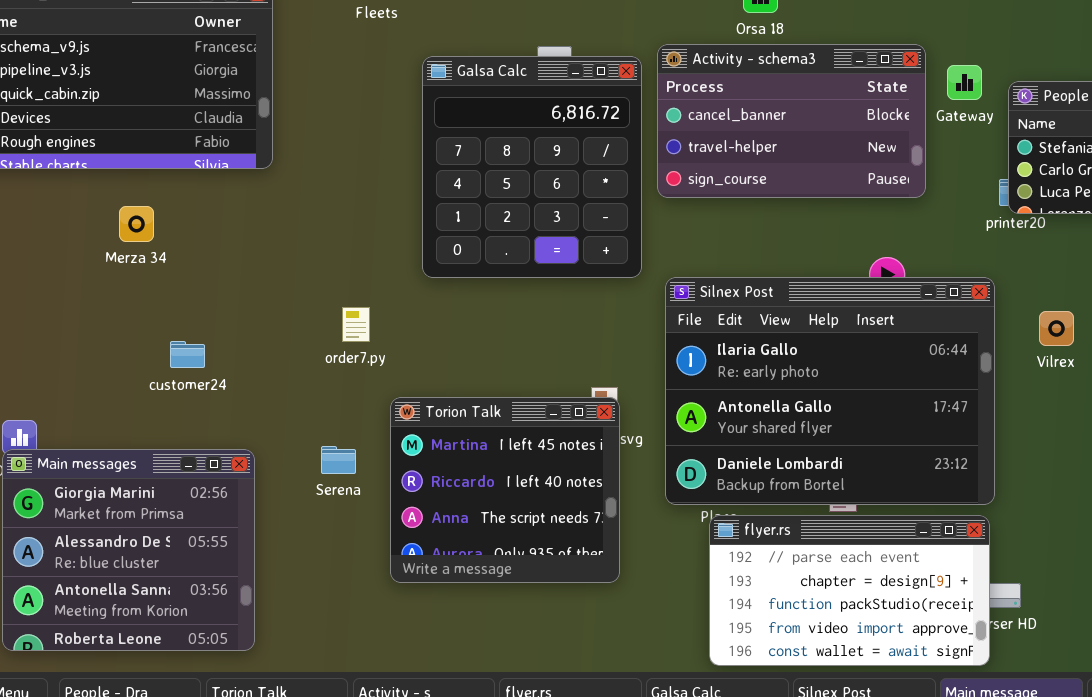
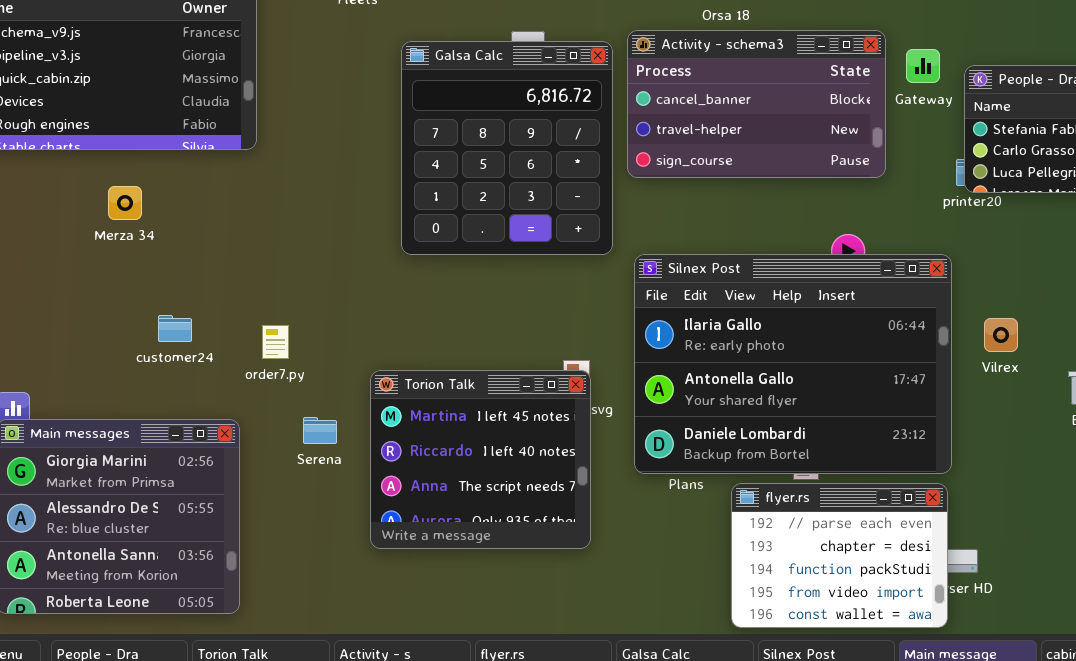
order7.py: [342,307,370,342] -> [262,325,289,359], moved
Vilrex: [1039,311,1074,346] -> [984,318,1018,352], moved
flyer.rs: [709,515,990,666] -> [731,483,948,628], resized

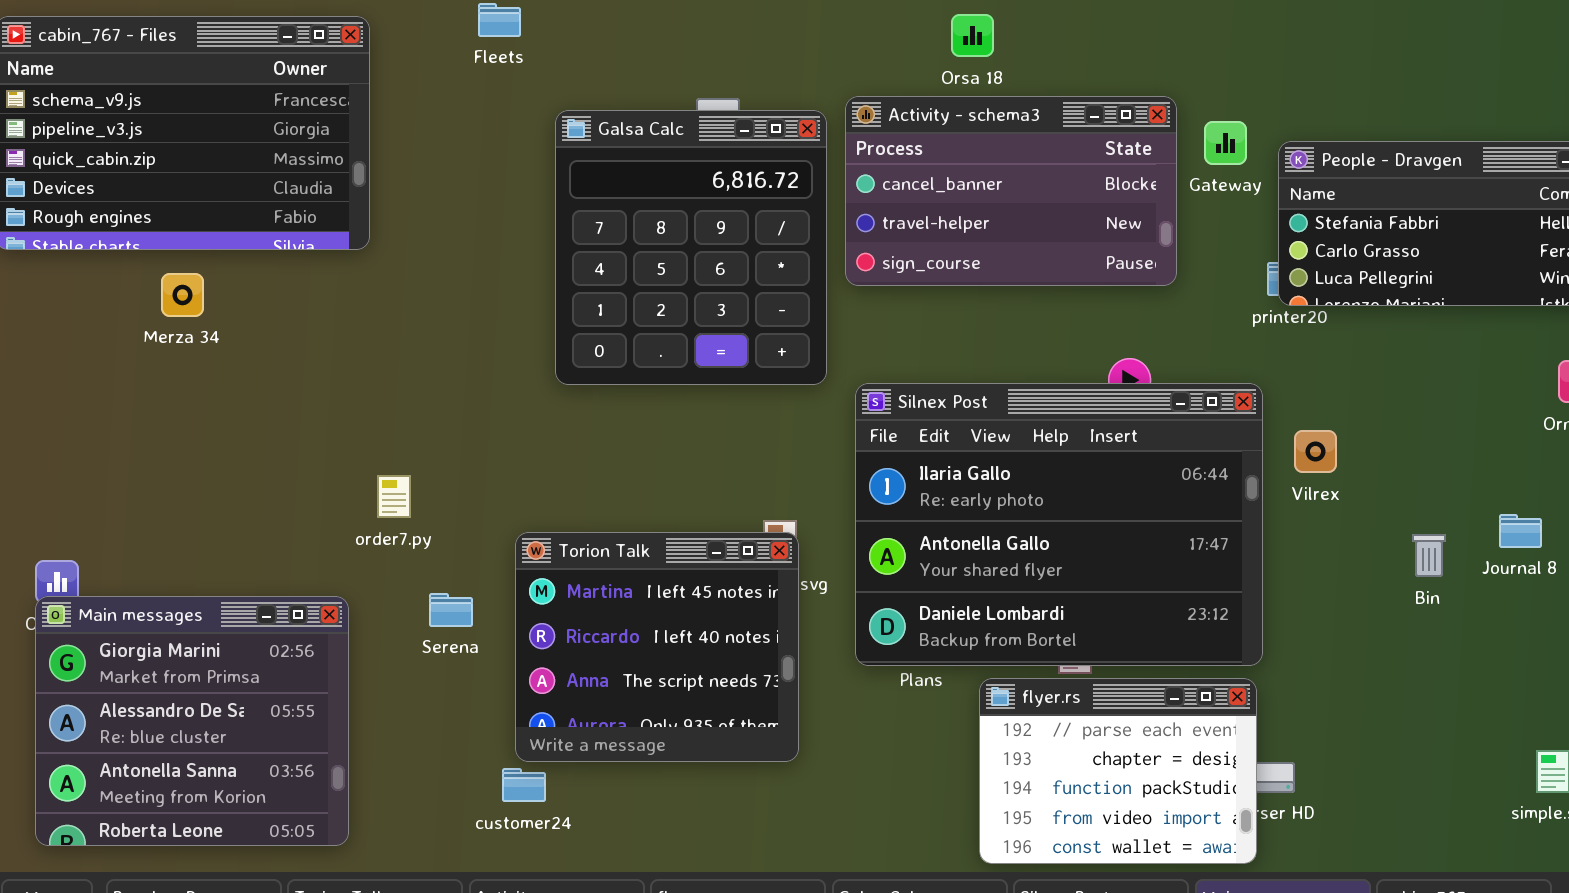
Merza 34: [108,186,142,220] -> [161,273,204,317], moved
customer24: [158,315,192,342] -> [502,768,546,802], moved
Vilrex: [984,318,1018,352] -> [1294,430,1337,473], moved

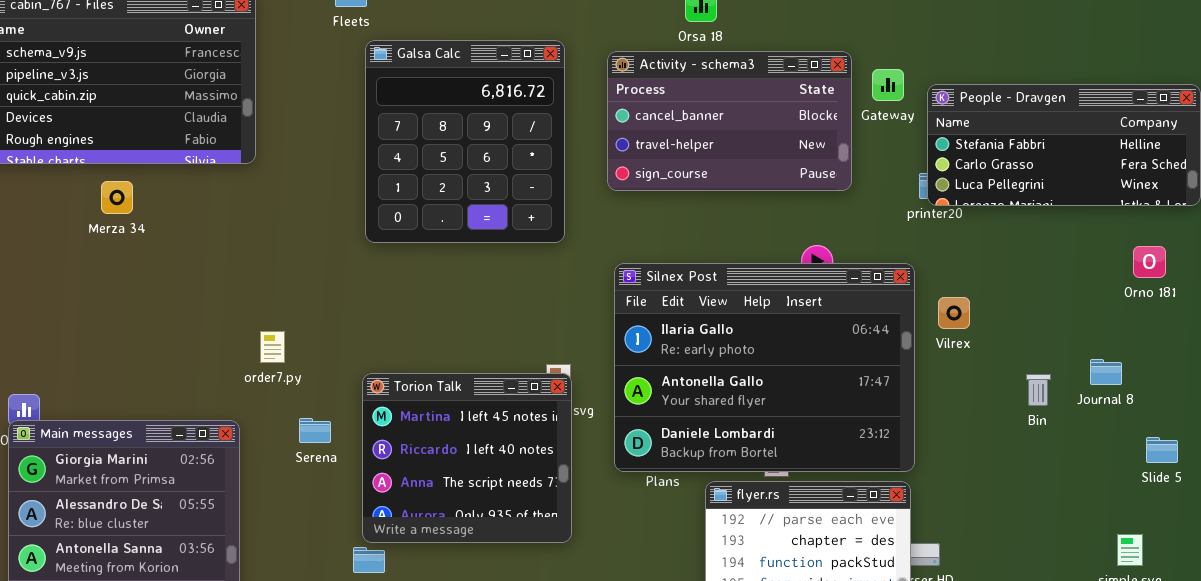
Galsa Calc: [555,110,827,385] -> [365,40,565,243], moved

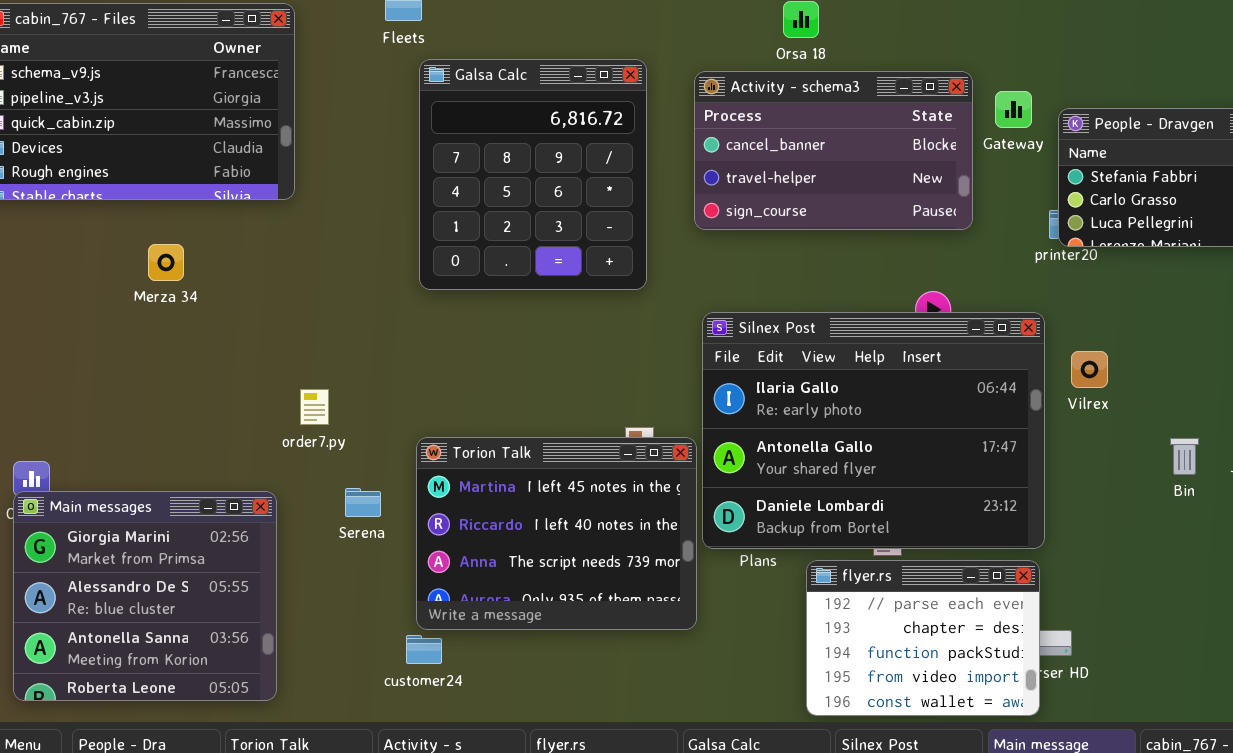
Merza 34: [101,181,133,214] -> [148,244,184,281], moved
Torion Talk: [362,373,572,543] -> [416,437,697,630], resized

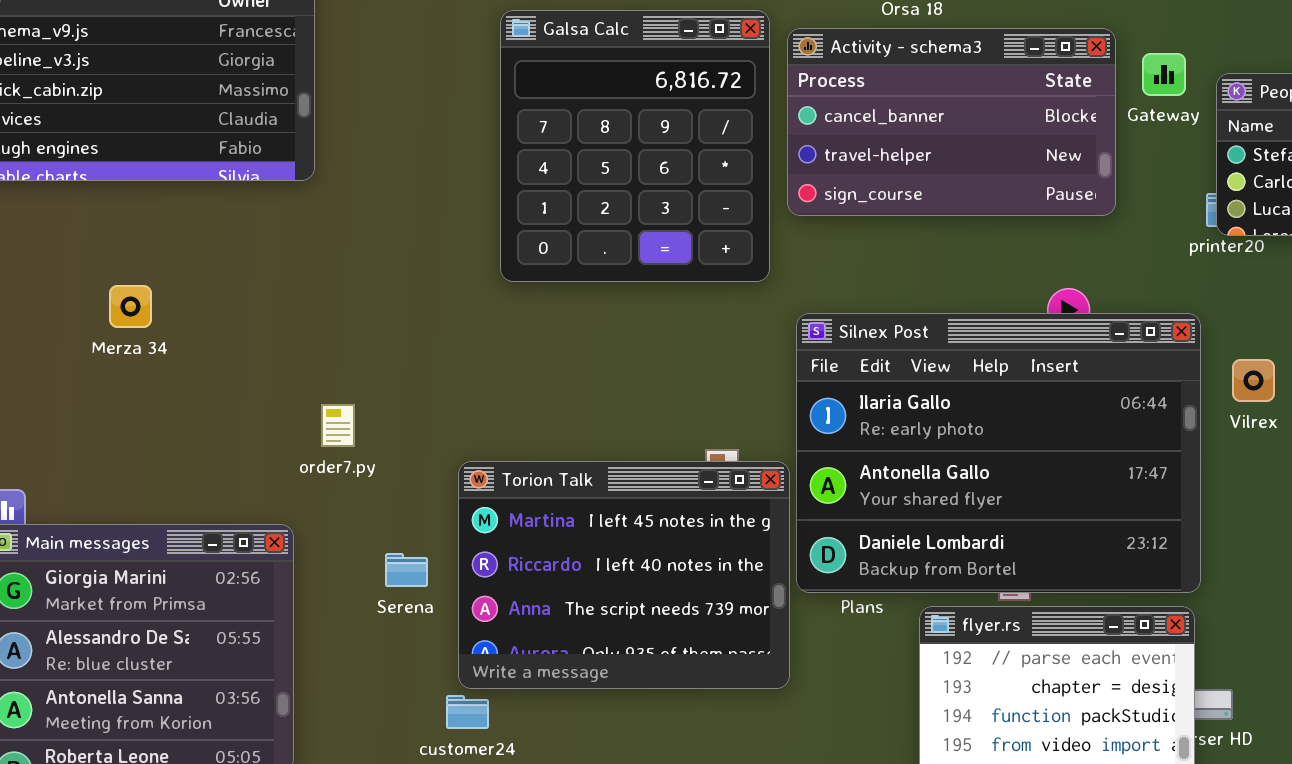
Galsa Calc: [419,59,647,290] -> [500,10,770,282], moved
Merza 34: [148,244,184,281] -> [109,285,152,328], moved
Serena: [345,488,381,517] -> [385,553,428,587], moved

